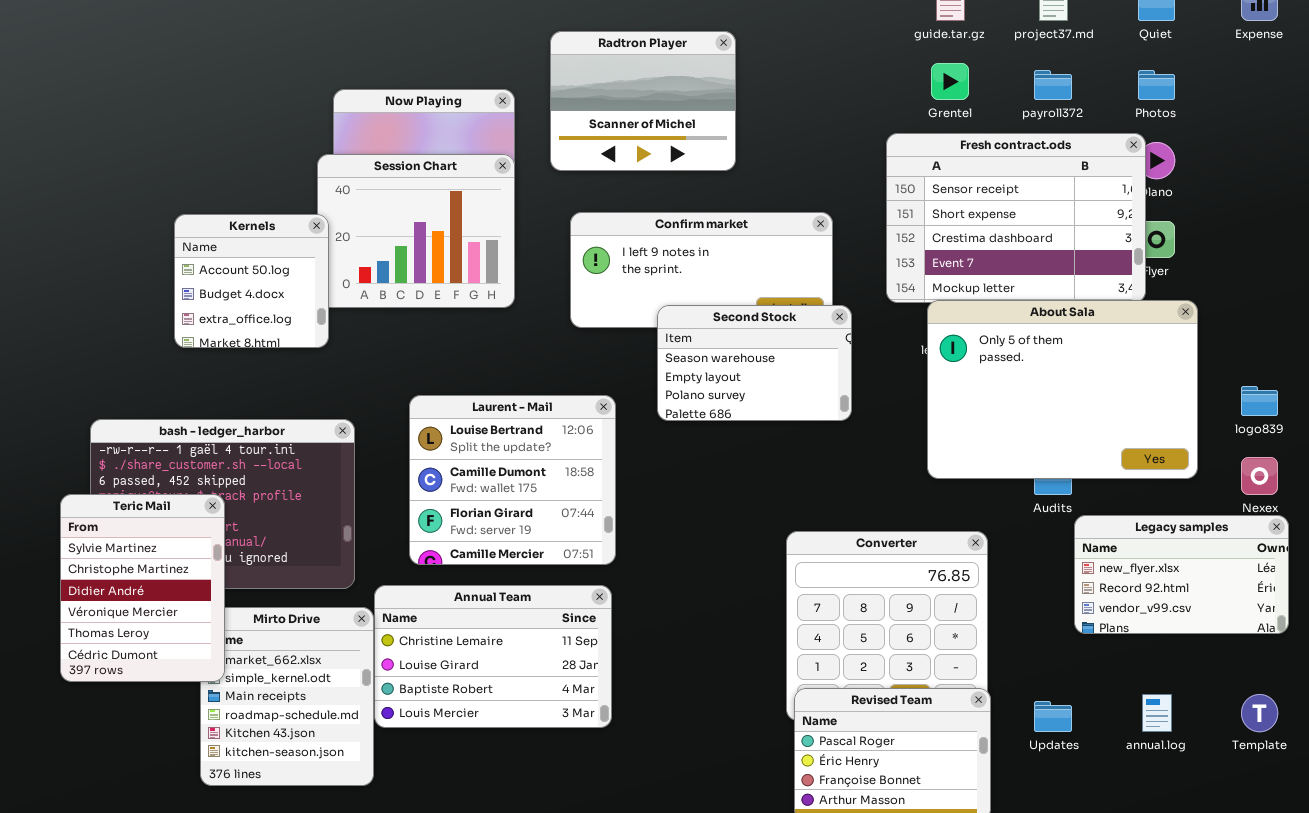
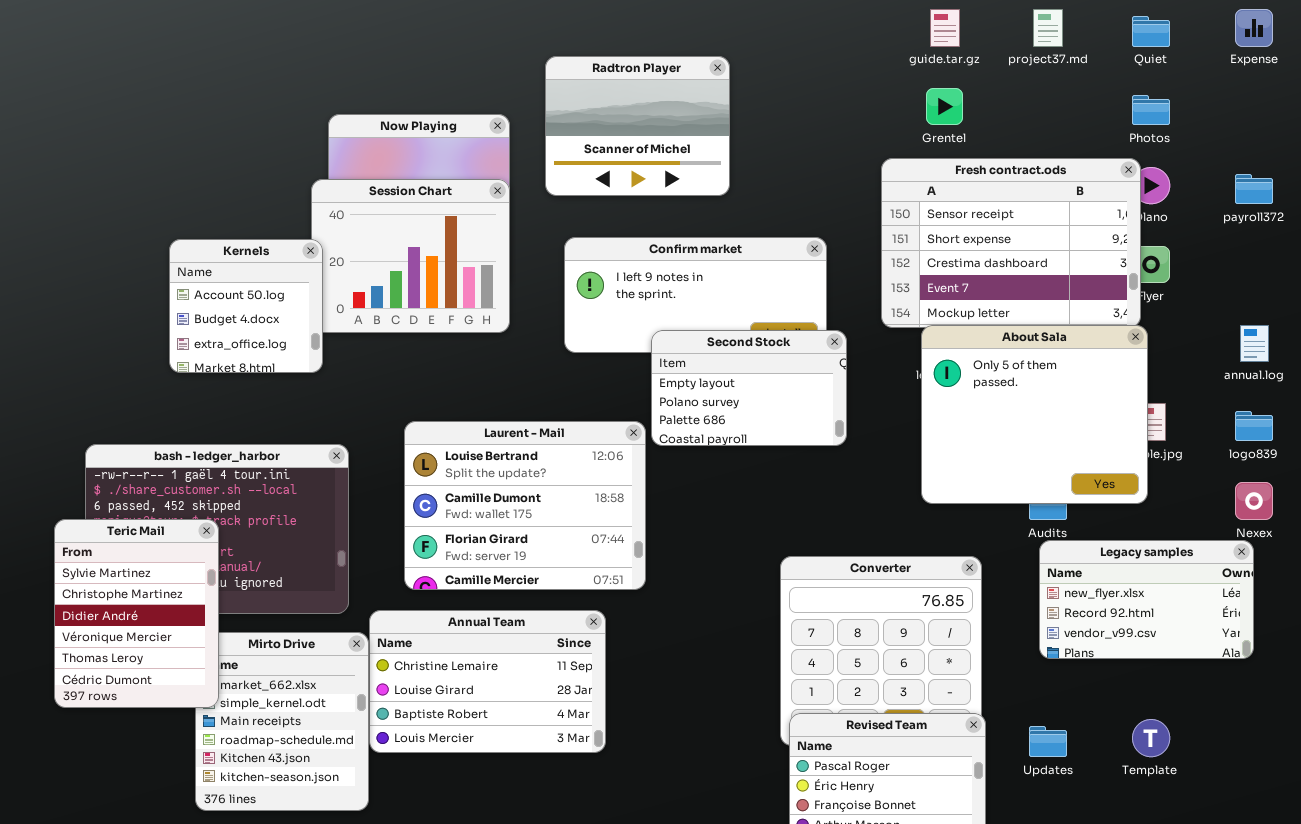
payroll372: [1034,70,1072,100] -> [1235,174,1273,204], moved
About Sala: [927,300,1198,479] -> [921,325,1148,504], resized
Second Stock: [657,305,852,421] -> [651,330,847,446], scrolled down 1 row
Laurent - Mail: [409,395,616,565] -> [404,421,646,590], resized
Legacy samples: [1074,515,1289,634] -> [1039,540,1254,659], moved
annual.log: [1142,694,1172,732] -> [1240,325,1269,362], moved
Template: [1241,694,1278,732] -> [1132,719,1170,757], moved

